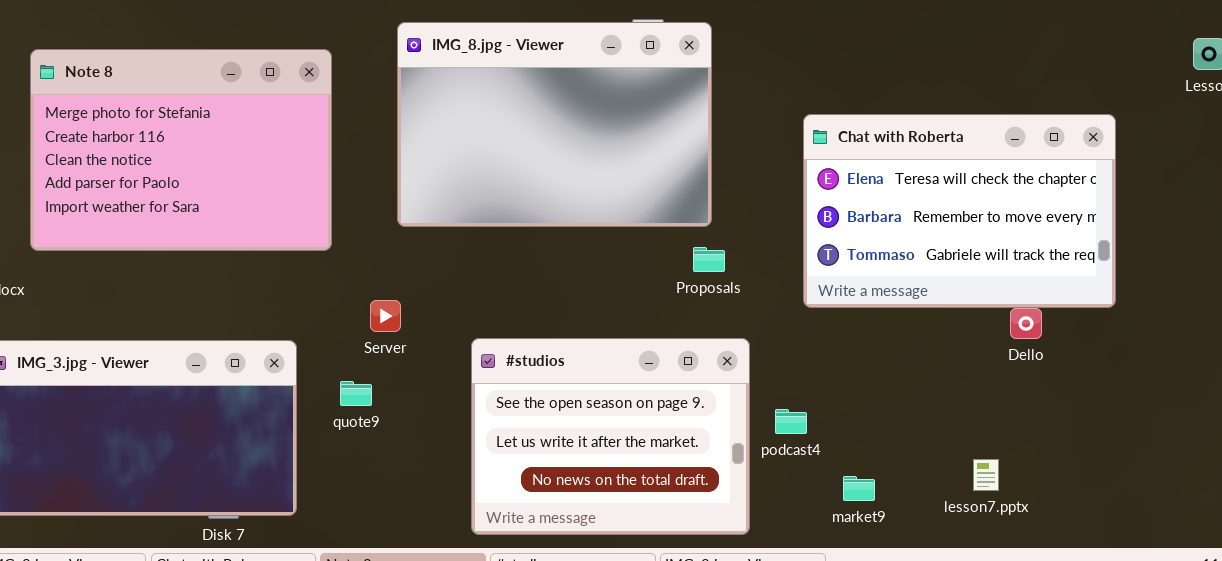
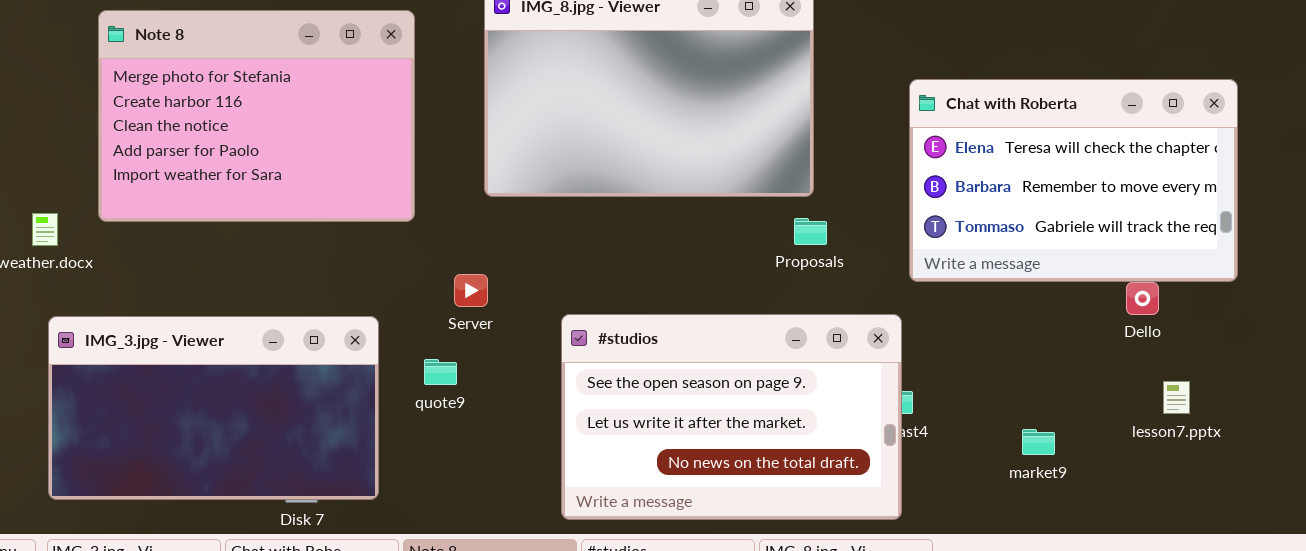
#studios: [471,338,750,535] -> [561,314,902,520], resized
lesson7.pptx: [973,459,999,491] -> [1163,381,1190,414], moved
market9: [843,476,875,501] -> [1022,429,1055,455], moved

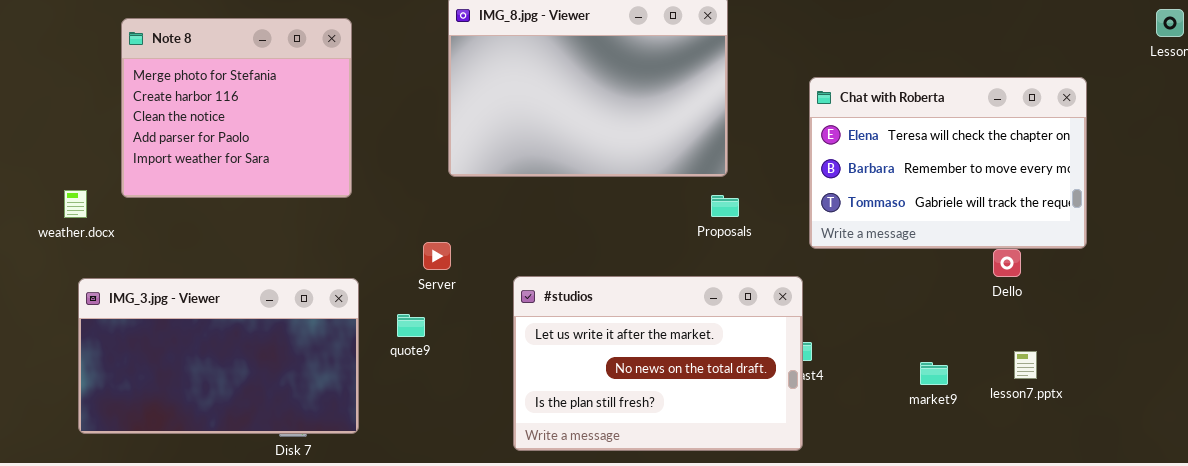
Note 8: [98,10,415,222] -> [121,18,352,198], resized
#studios: [561,314,902,520] -> [513,276,803,451], scrolled down 1 row
lesson7.pptx: [1163,381,1190,414] -> [1014,351,1037,379], moved
market9: [1022,429,1055,455] -> [920,362,948,385], moved

